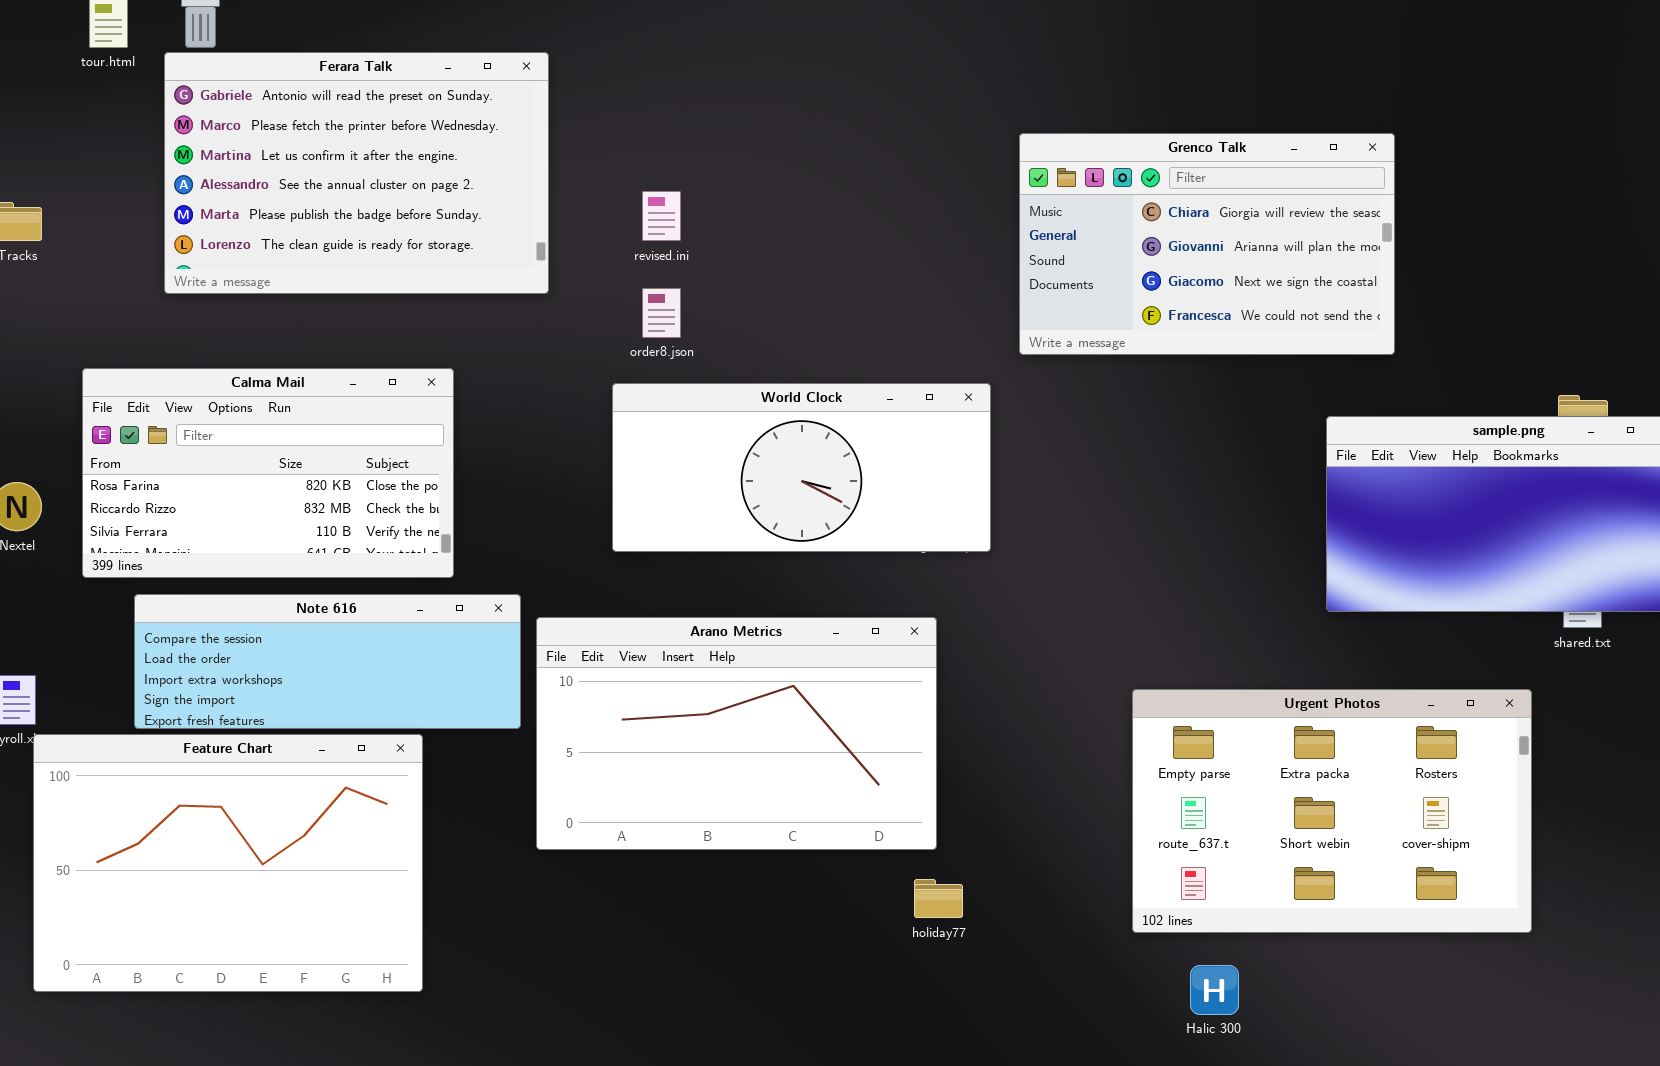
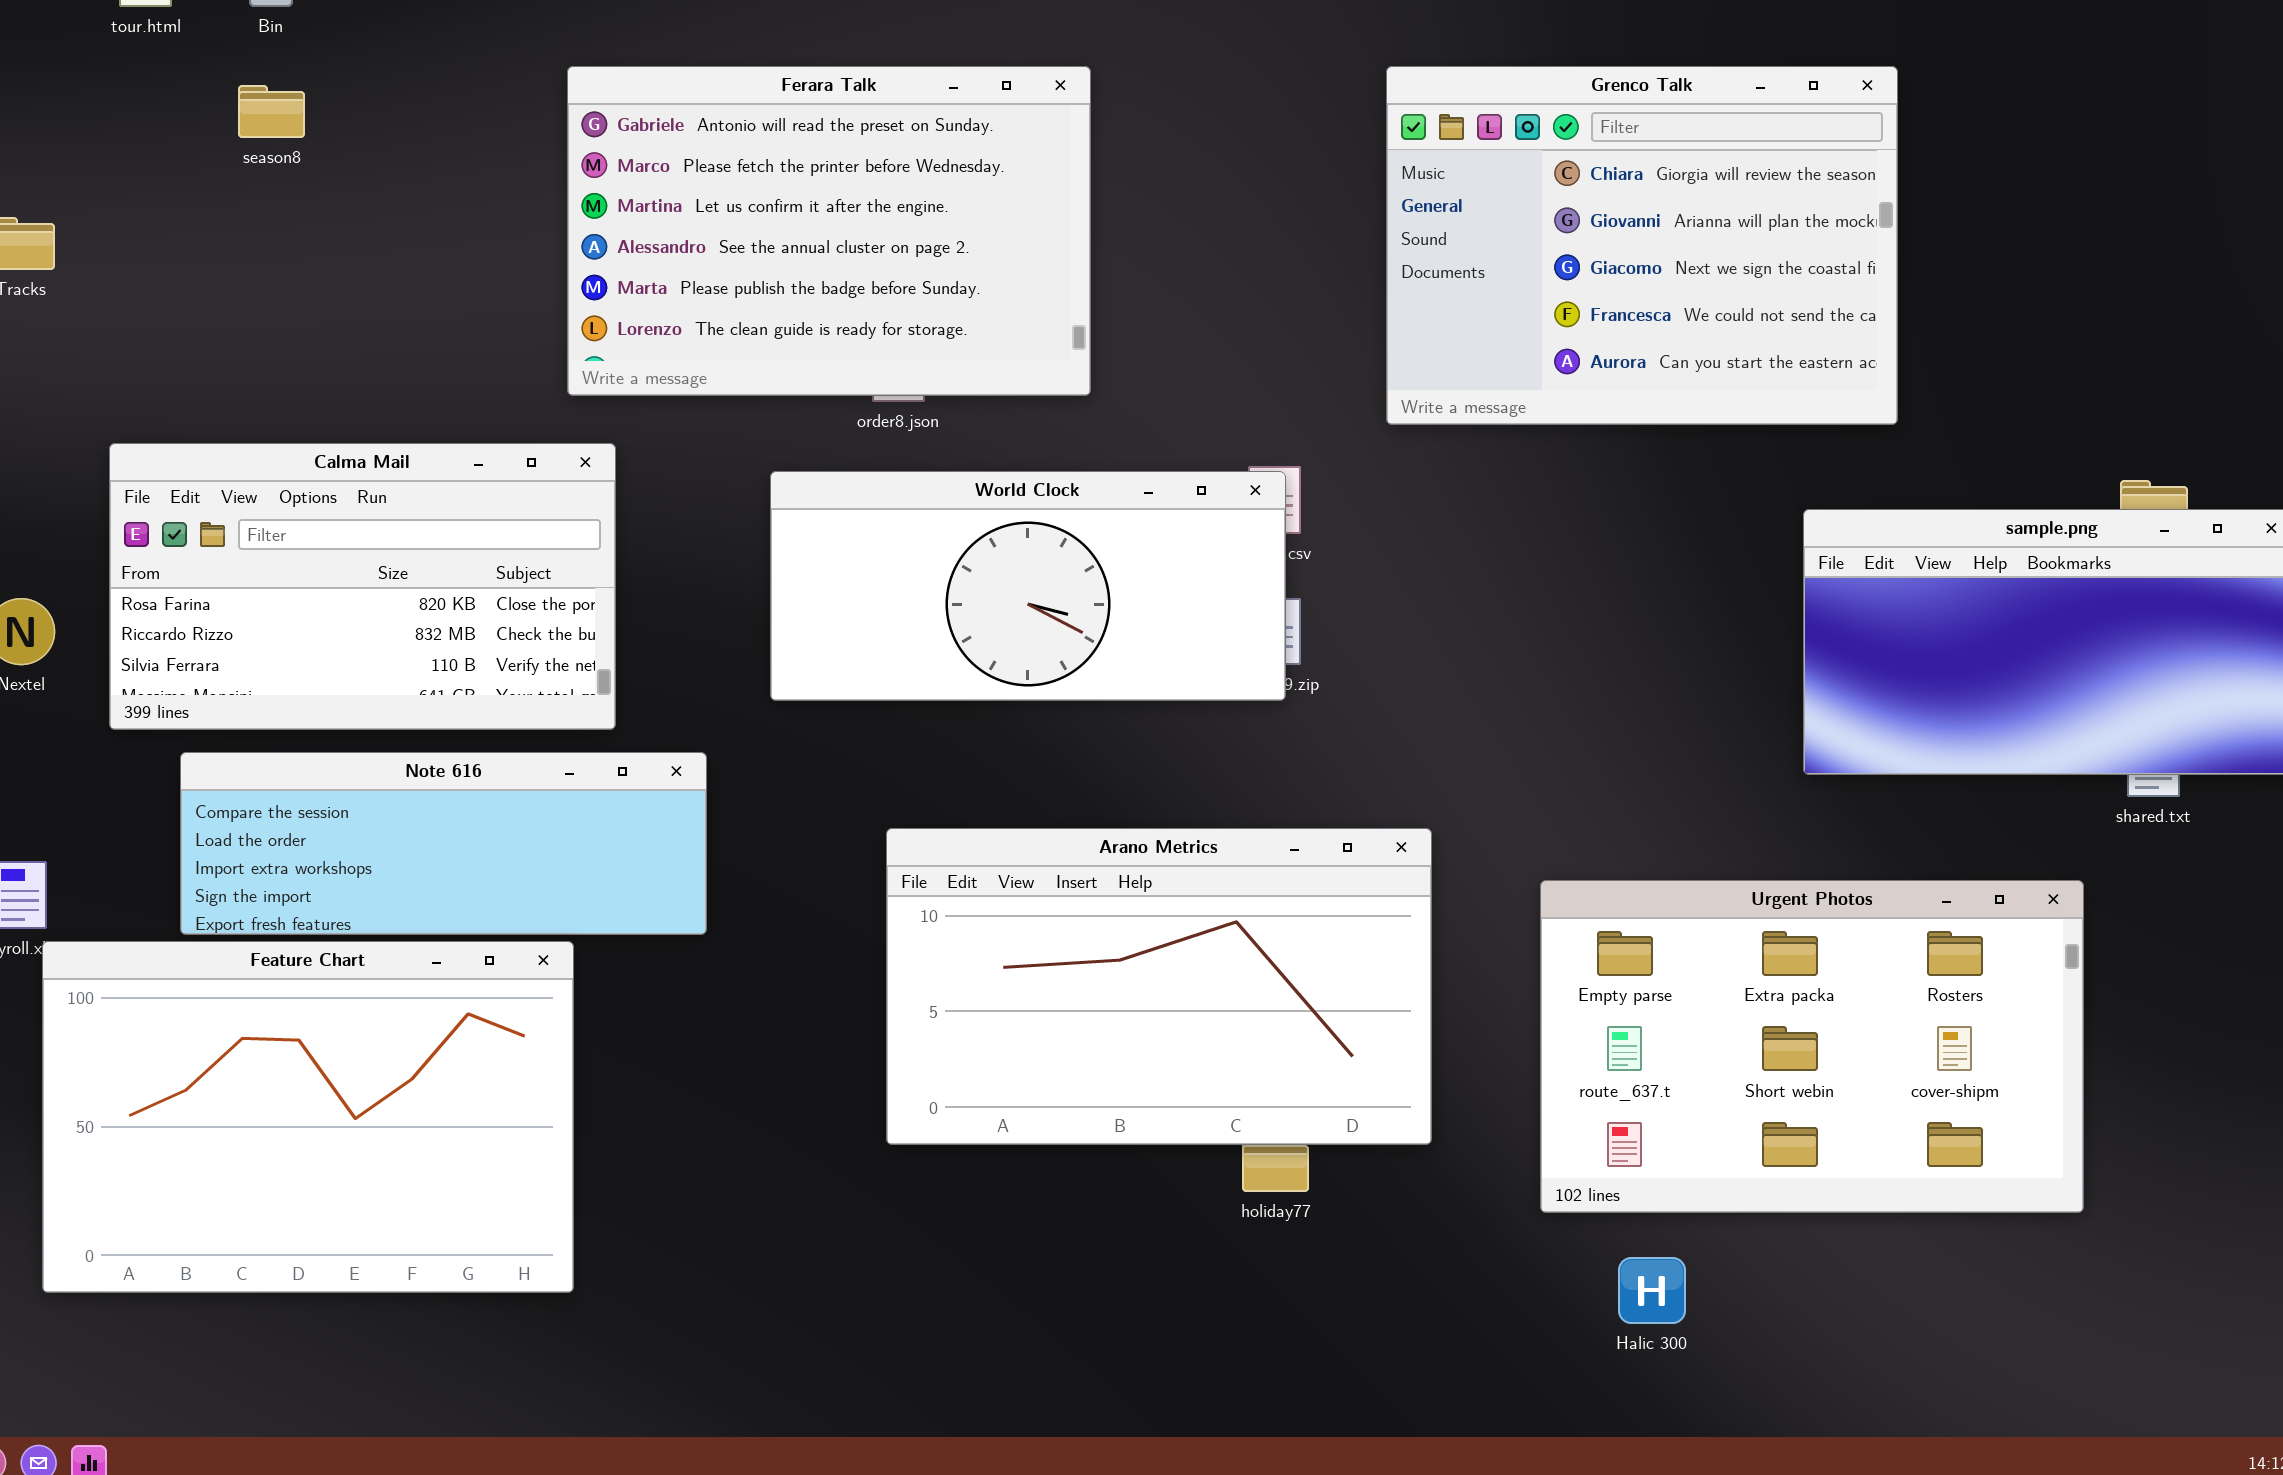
Ferara Talk: [164,52,549,294] -> [567,66,1091,396], moved
Grenco Talk: [1019,133,1395,355] -> [1386,66,1898,425], resized
World Clock: [612,383,991,552] -> [770,471,1286,701], moved
Arano Metrics: [536,617,937,850] -> [886,828,1432,1145], moved

